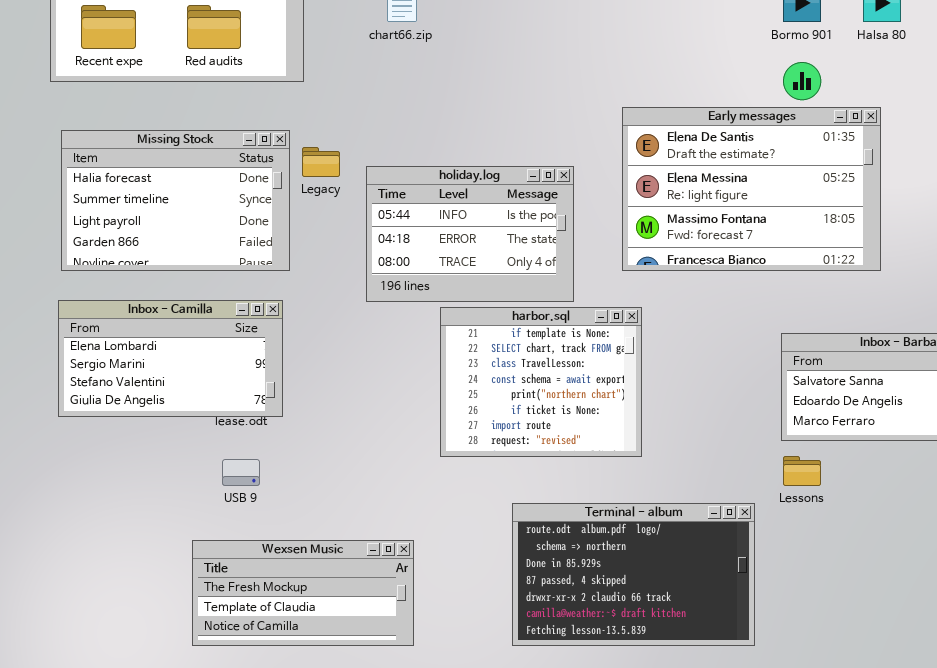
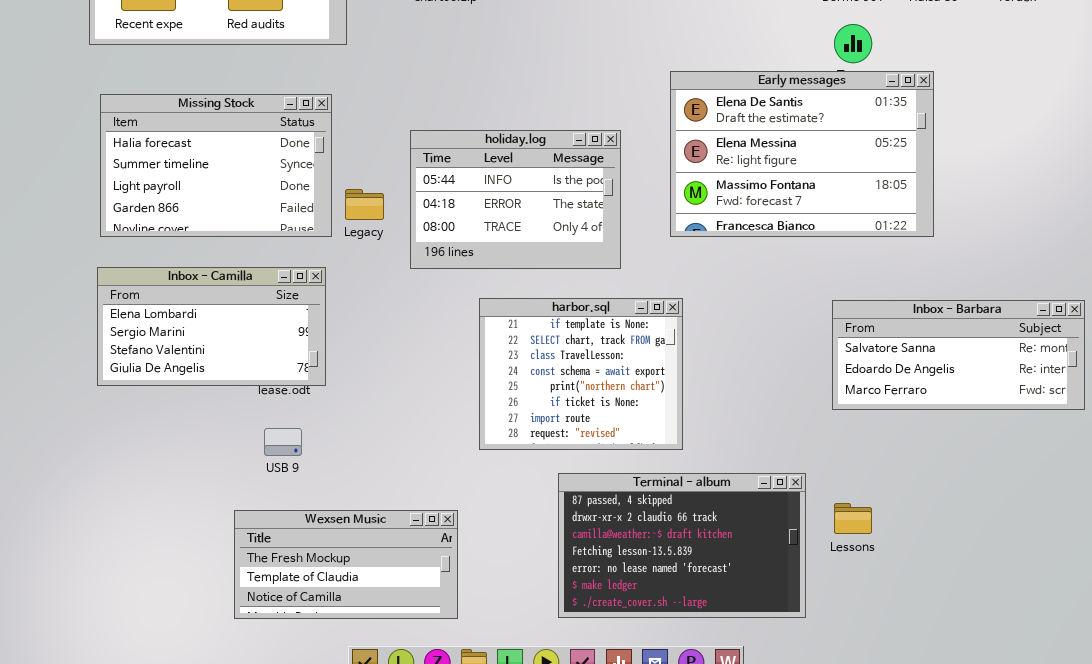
Legacy: [302,147,340,177] -> [345,189,384,220], moved
harbor.sql: [440,307,642,457] -> [479,298,683,450], moved
Lessons: [783,456,821,486] -> [834,503,872,534], moved
Terminal - album: [512,503,755,646] -> [558,473,806,618], scrolled down 3 rows

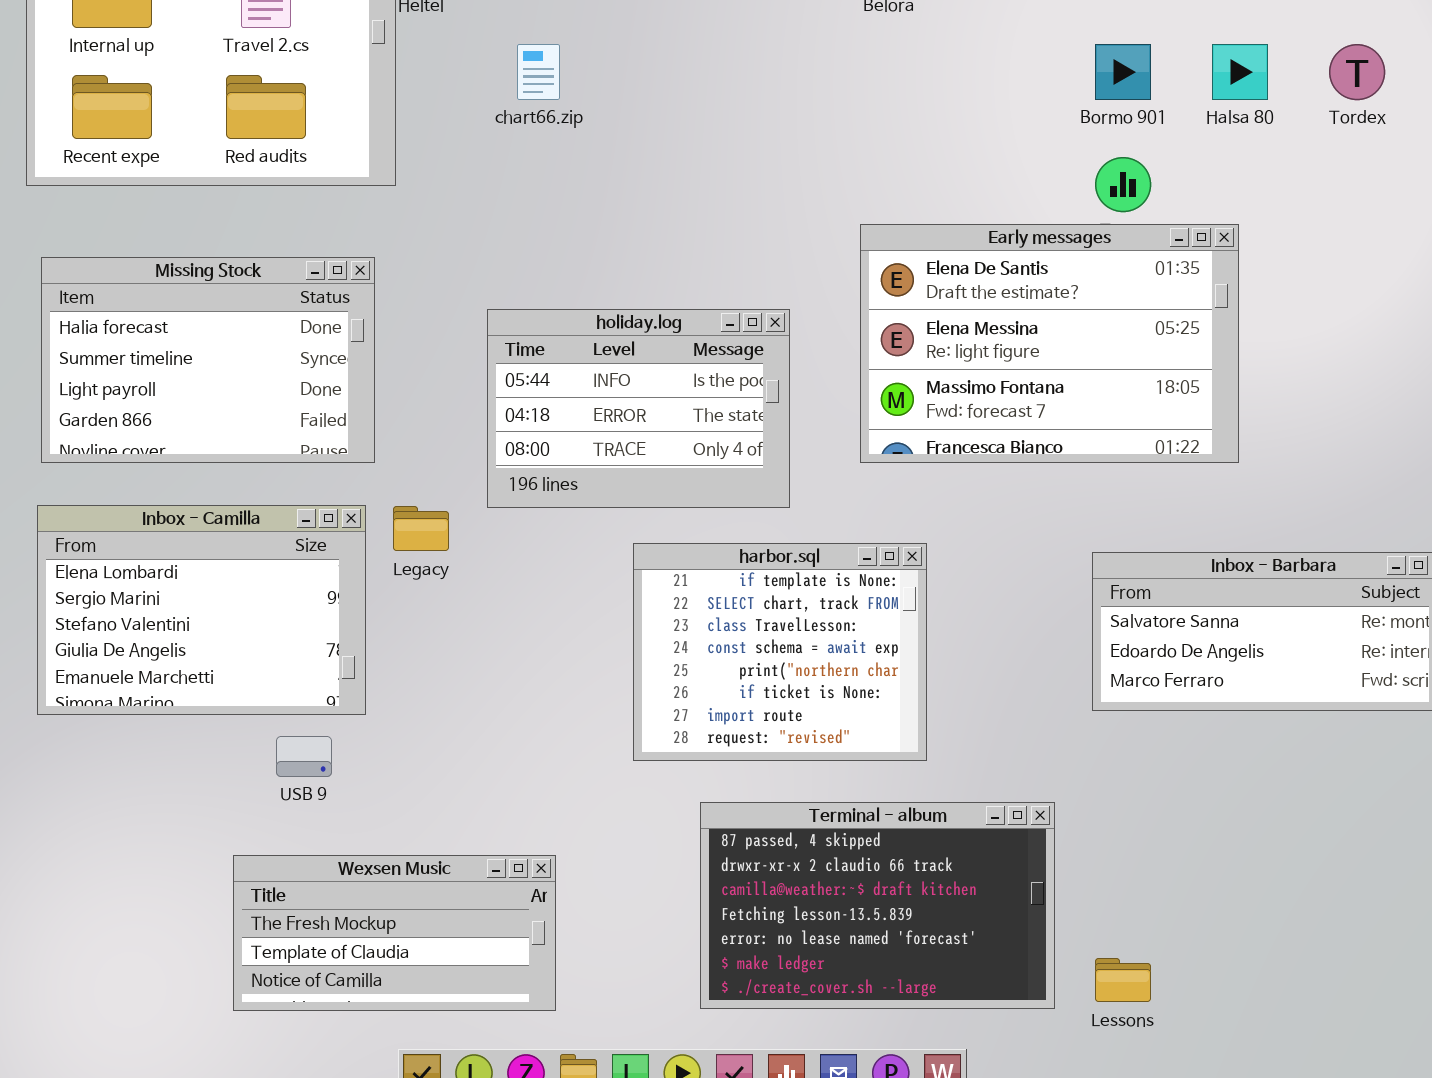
Legacy: [345,189,384,220] -> [393,506,449,551], moved
Inbox - Camilla: [97,267,326,386] -> [37,505,366,715], resized
harbor.sql: [479,298,683,450] -> [633,543,927,761], moved
Lessons: [834,503,872,534] -> [1095,958,1151,1002], moved

